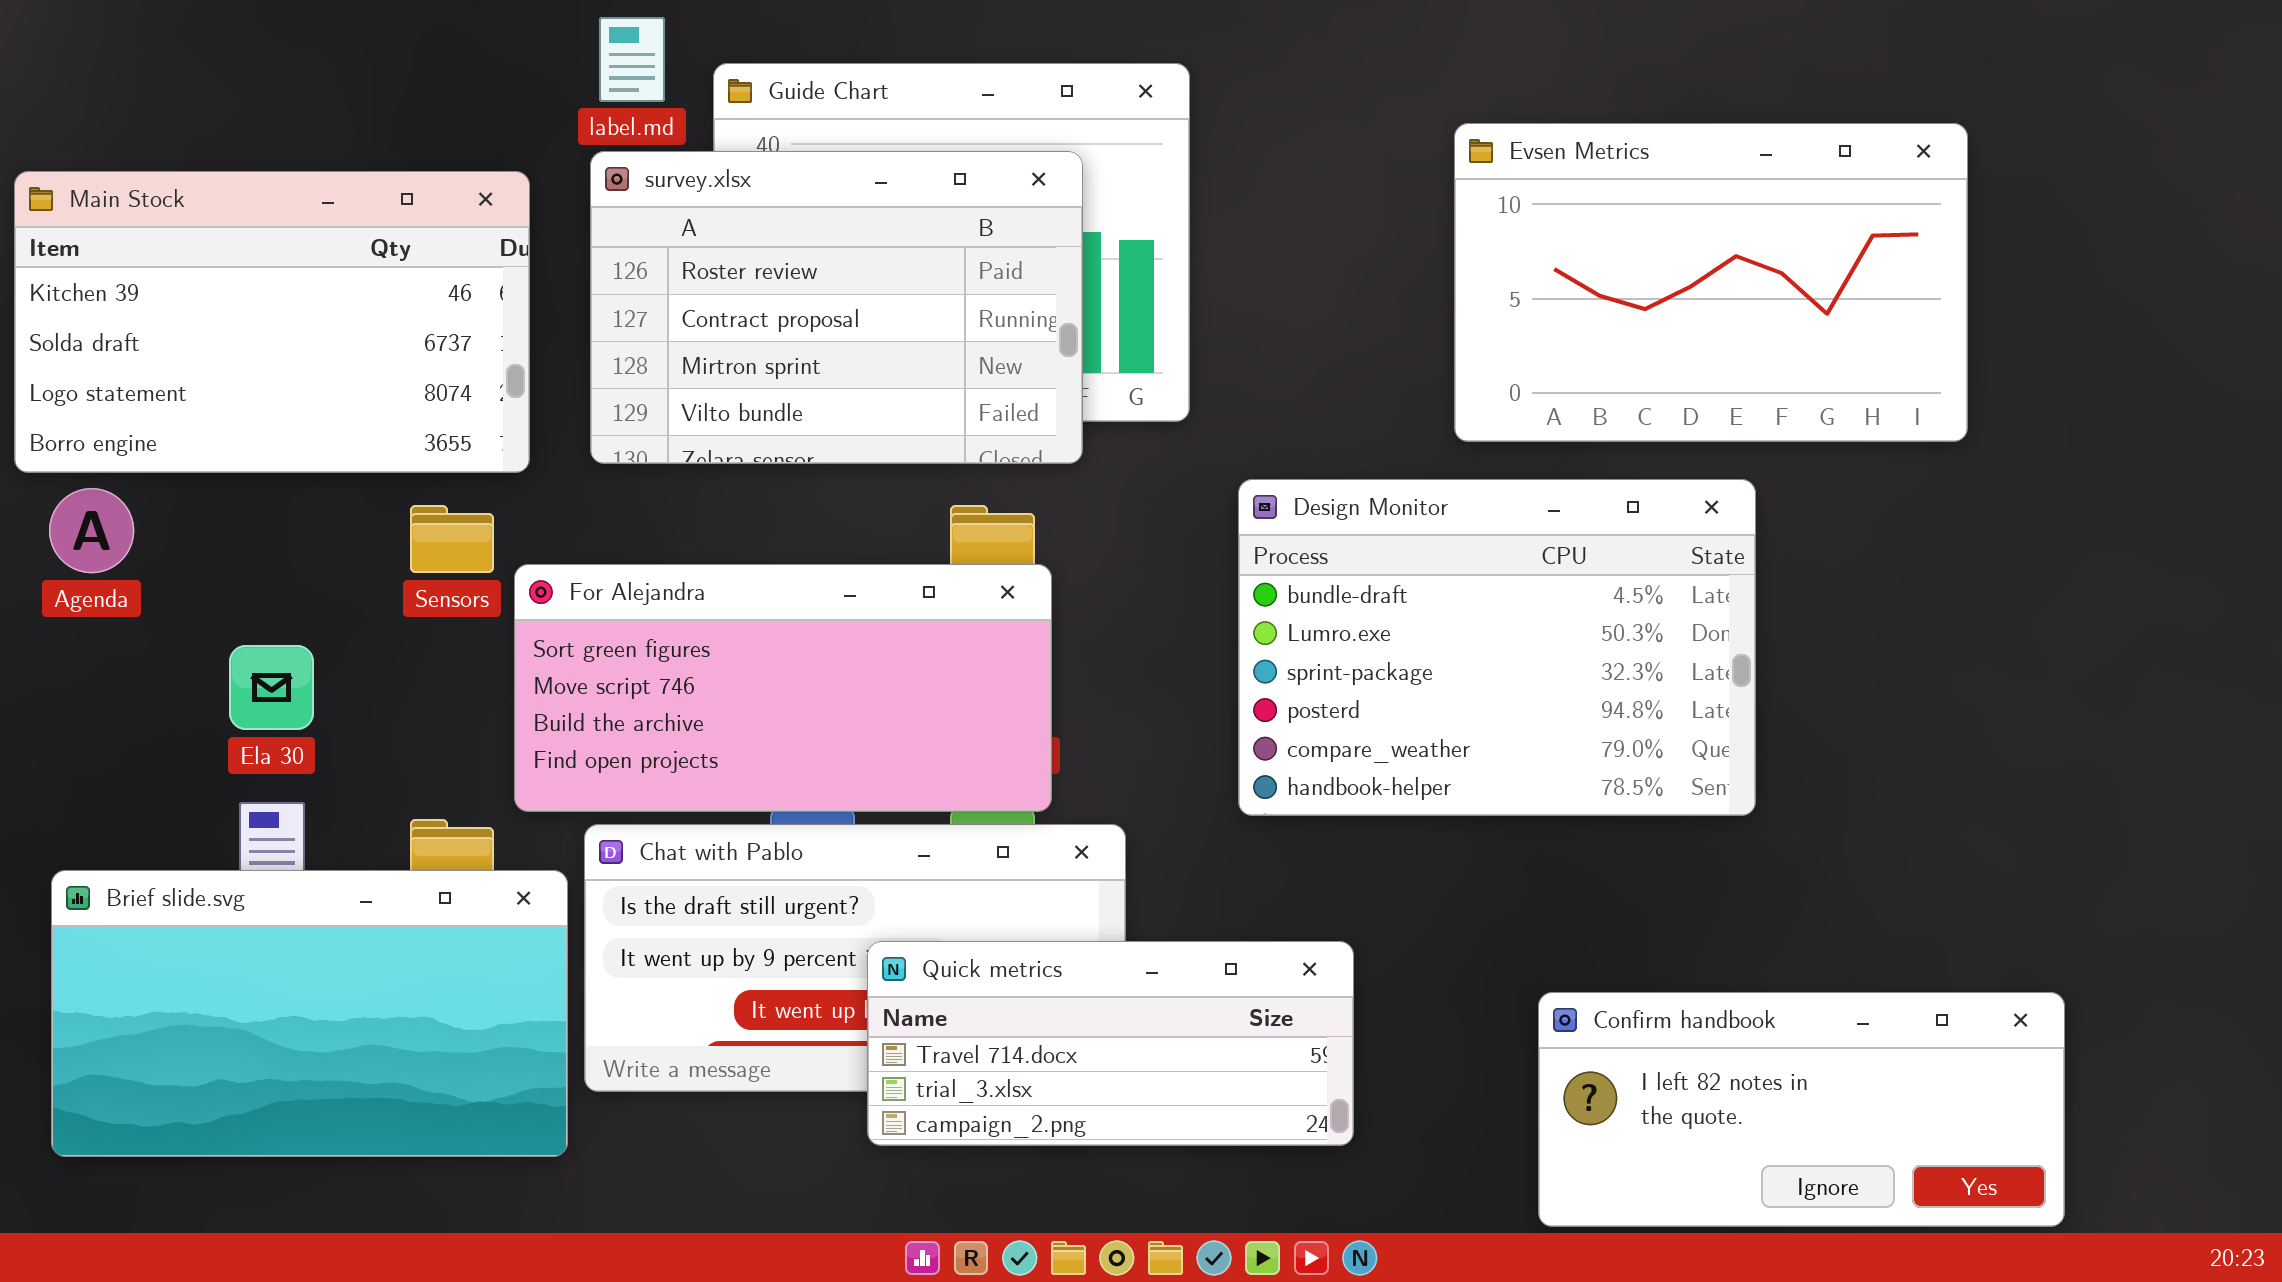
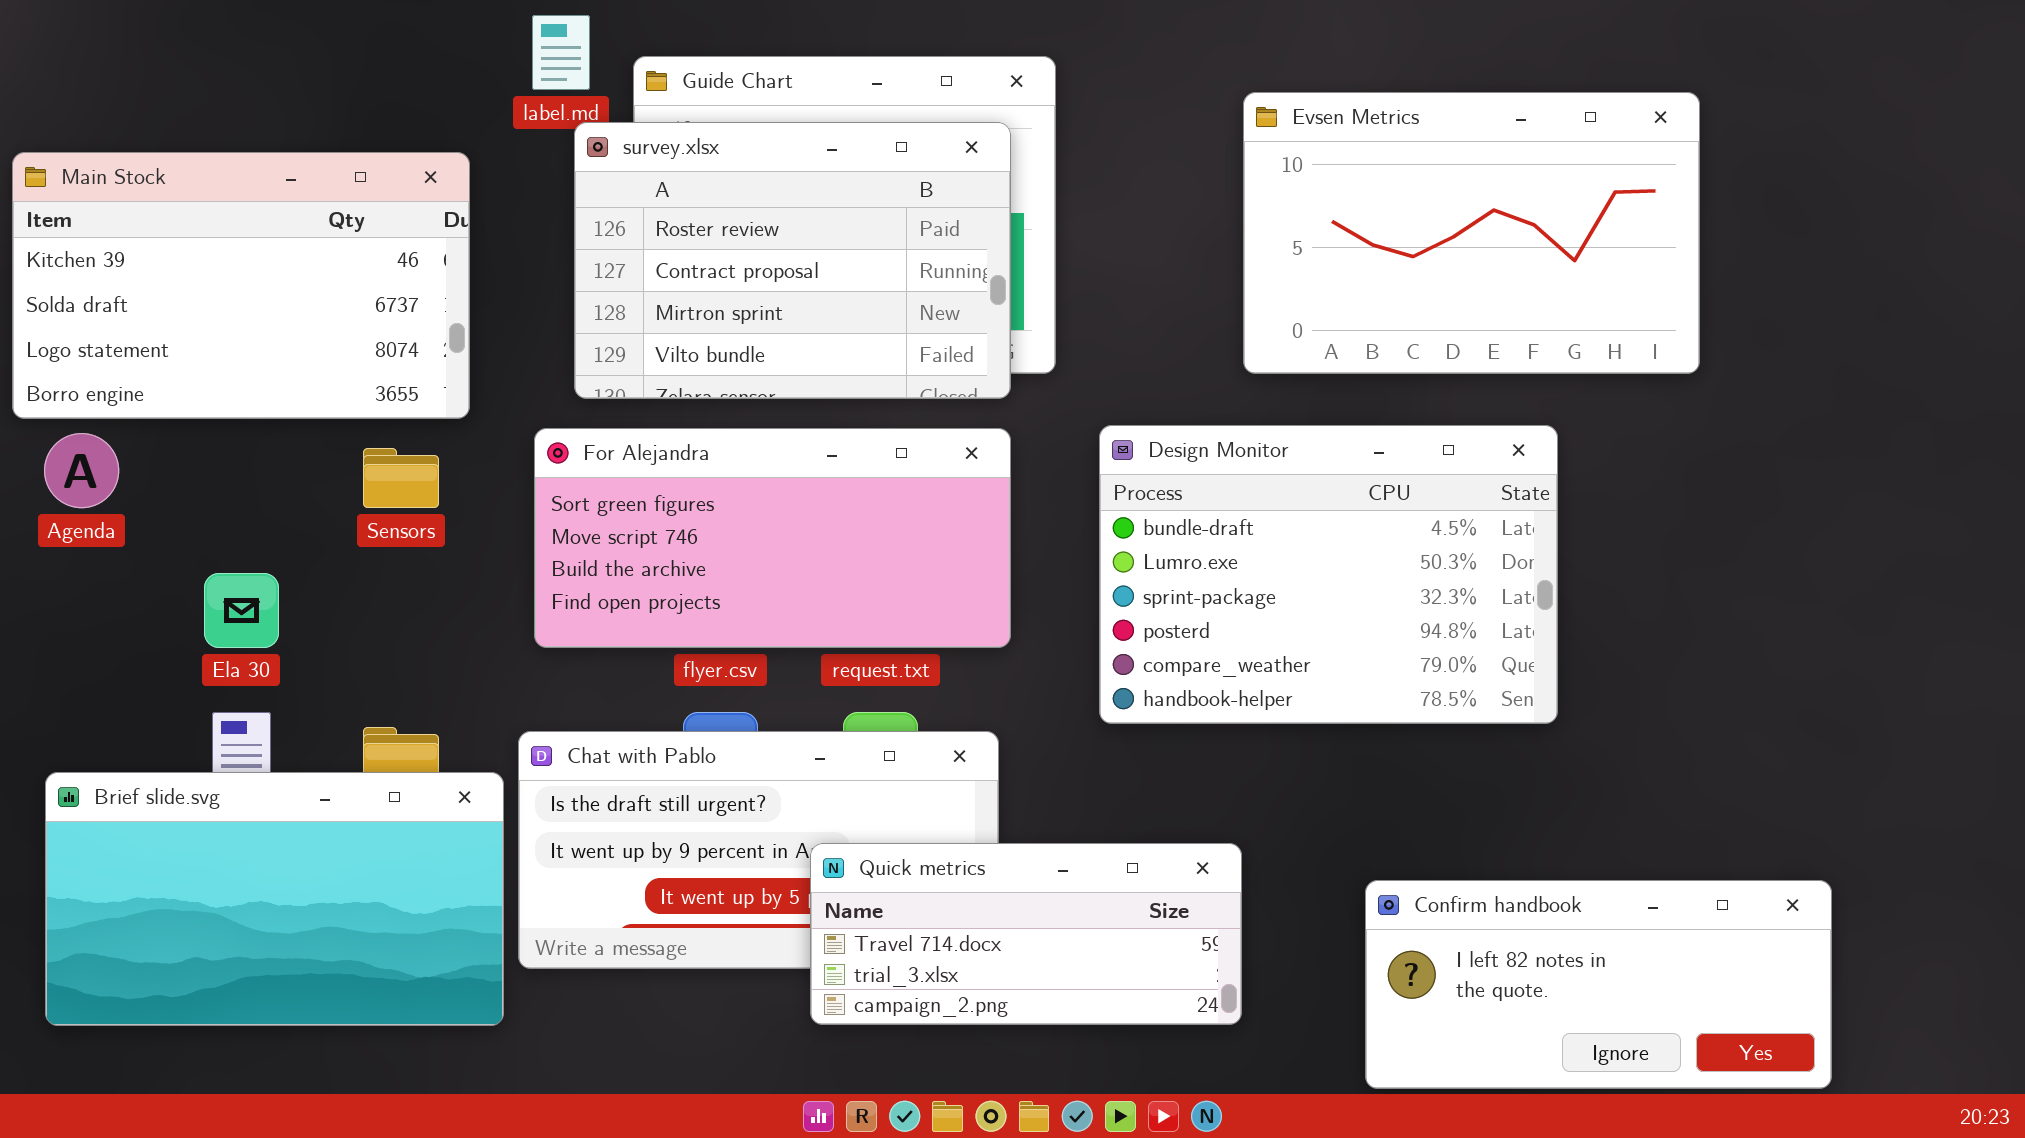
Evsen Metrics: [1454,123,1968,442] -> [1243,92,1700,374], moved
survey.xlsx: [590,151,1083,464] -> [574,122,1011,399], moved
For Alejandra: [514,564,1052,812] -> [534,428,1011,648], moved
Quick metrics: [867,941,1354,1146] -> [810,843,1242,1025], moved

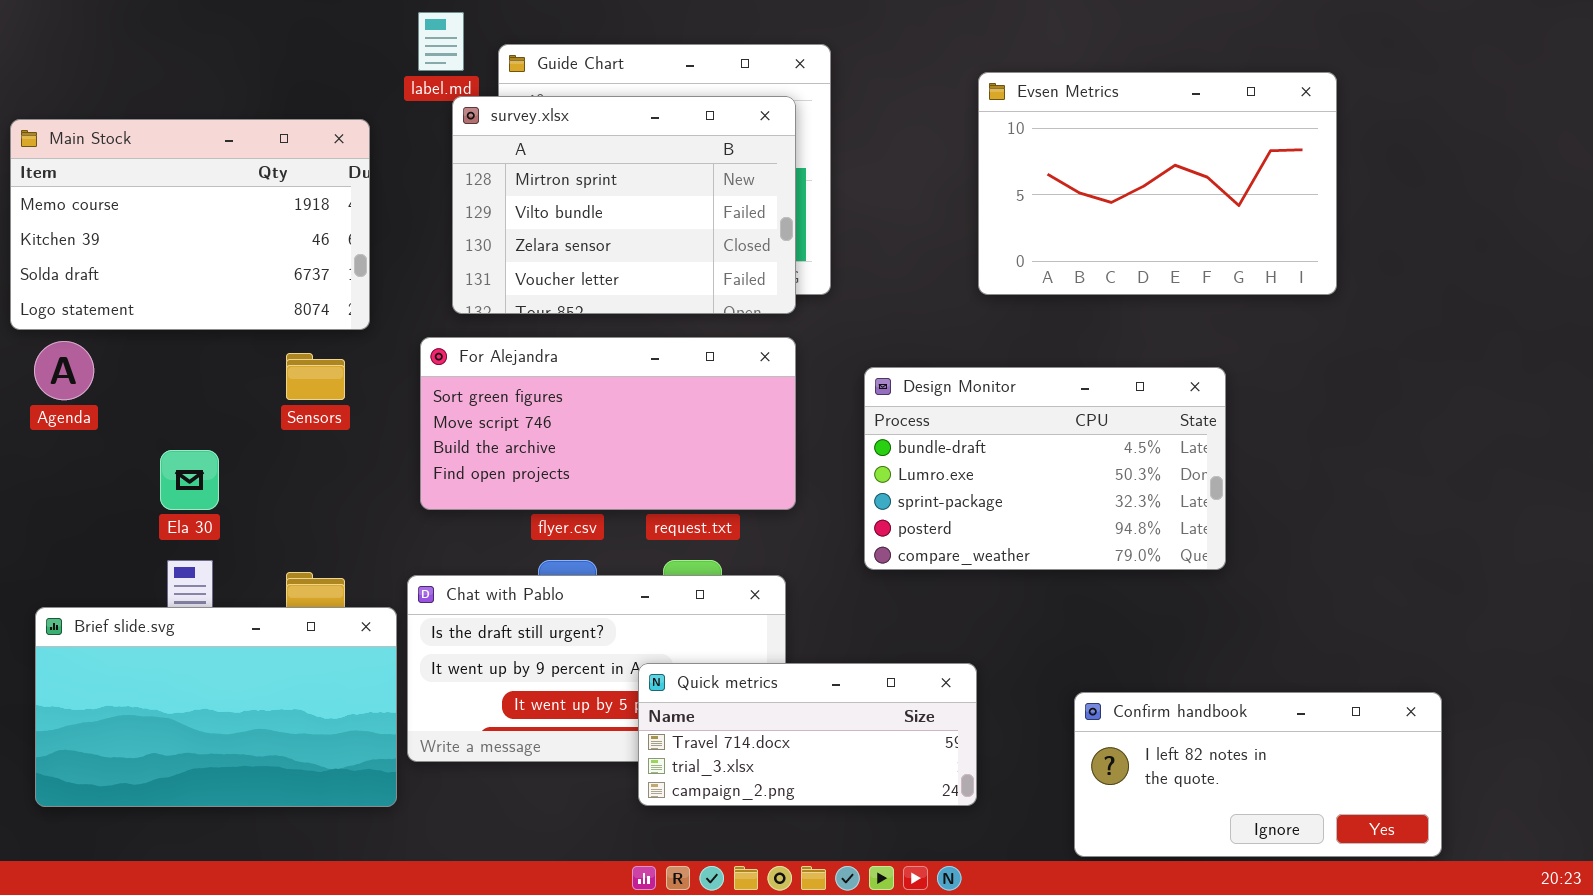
survey.xlsx: [574,122,1011,399] -> [452,96,796,314], scrolled down 2 rows
Main Stock: [12,152,470,419] -> [10,119,370,330], scrolled up 1 row
Design Monitor: [1099,425,1558,724] -> [864,367,1226,570], resized

